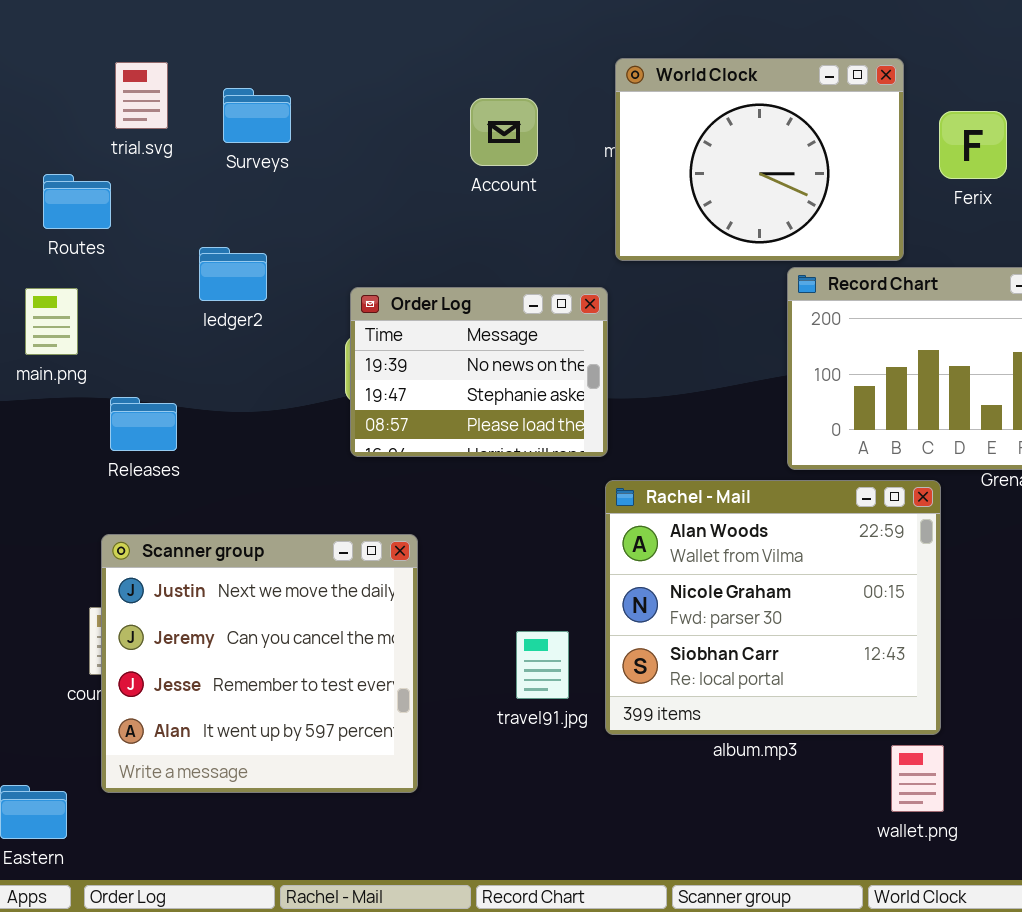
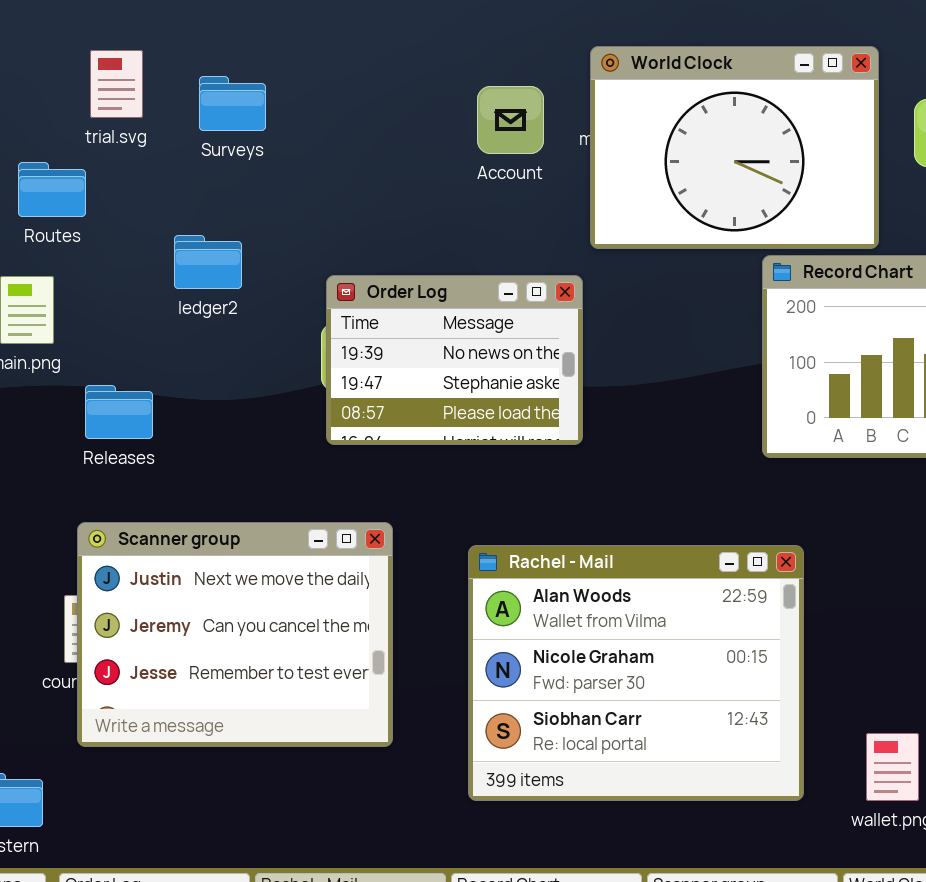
Account: [470,98,538,166] -> [477,86,544,154], moved
Rachel - Mail: [605,480,941,735] -> [468,545,804,801], moved
Scanner group: [101,534,418,793] -> [77,522,393,747], resized

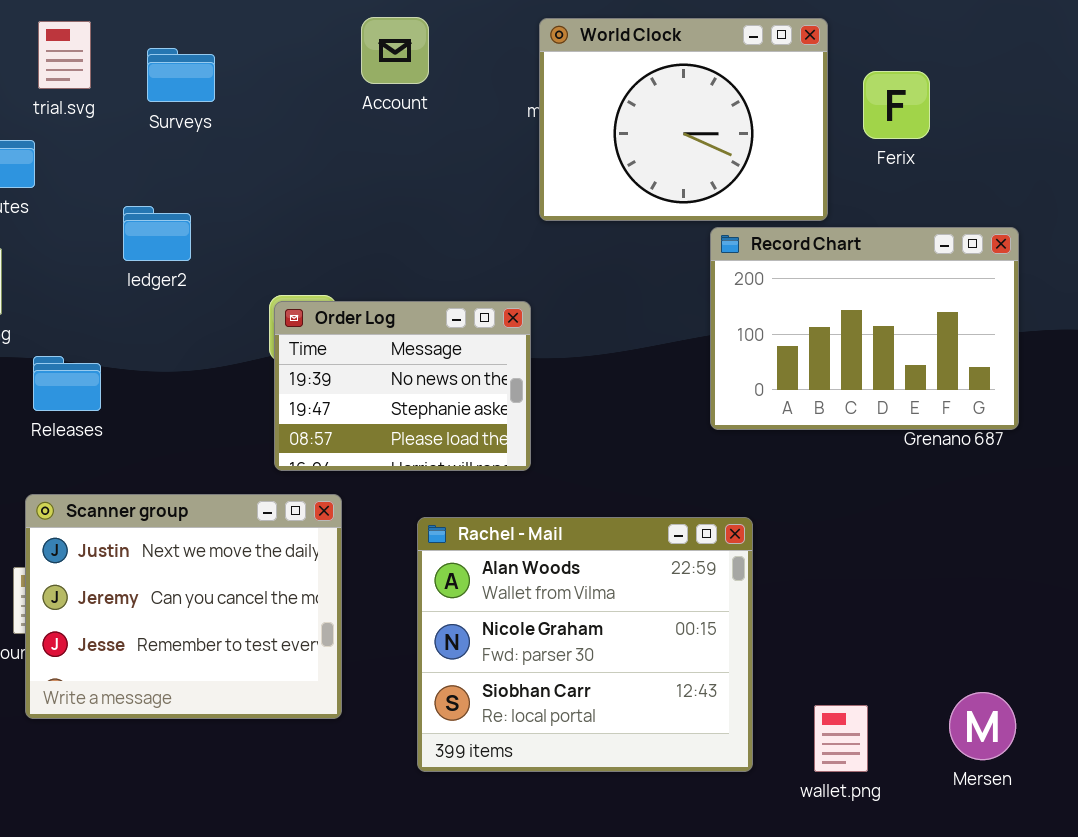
Account: [477,86,544,154] -> [361,17,429,84], moved
Order Log: [326,275,583,445] -> [274,301,531,471], moved

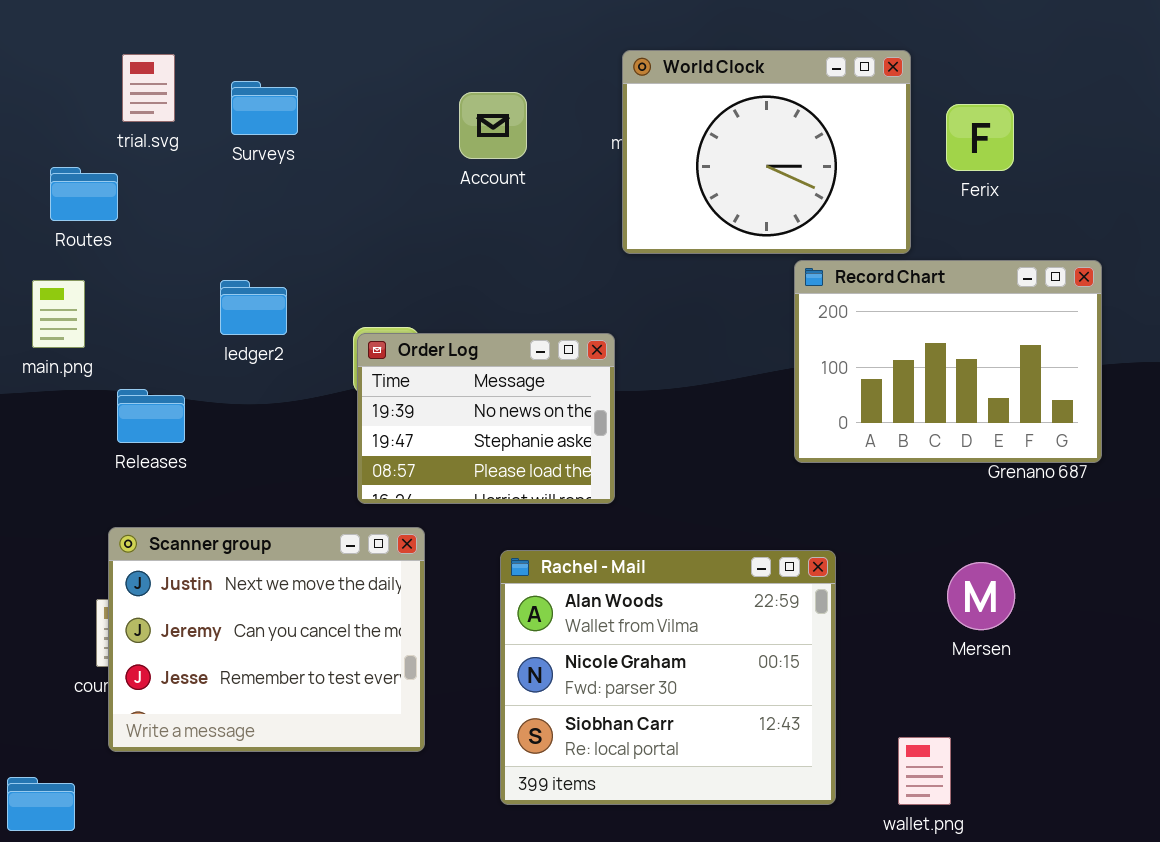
Account: [361,17,429,84] -> [459,92,527,159], moved
ledger2: [123,206,191,261] -> [220,280,287,335], moved
Mersen: [949,692,1016,760] -> [947,562,1015,630], moved

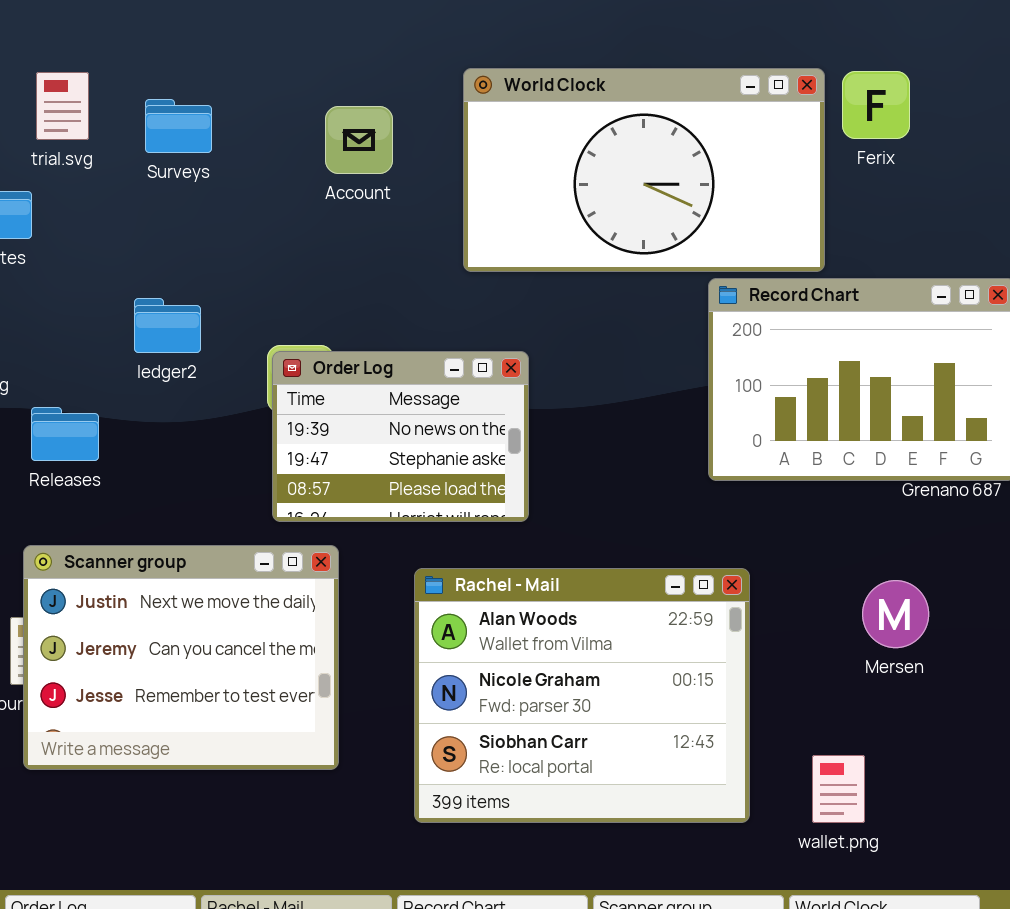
World Clock: [622,50,911,254] -> [463,68,825,272], resized
Account: [459,92,527,159] -> [325,106,393,174], moved
Ferix: [946,104,1014,171] -> [842,71,910,139], moved

